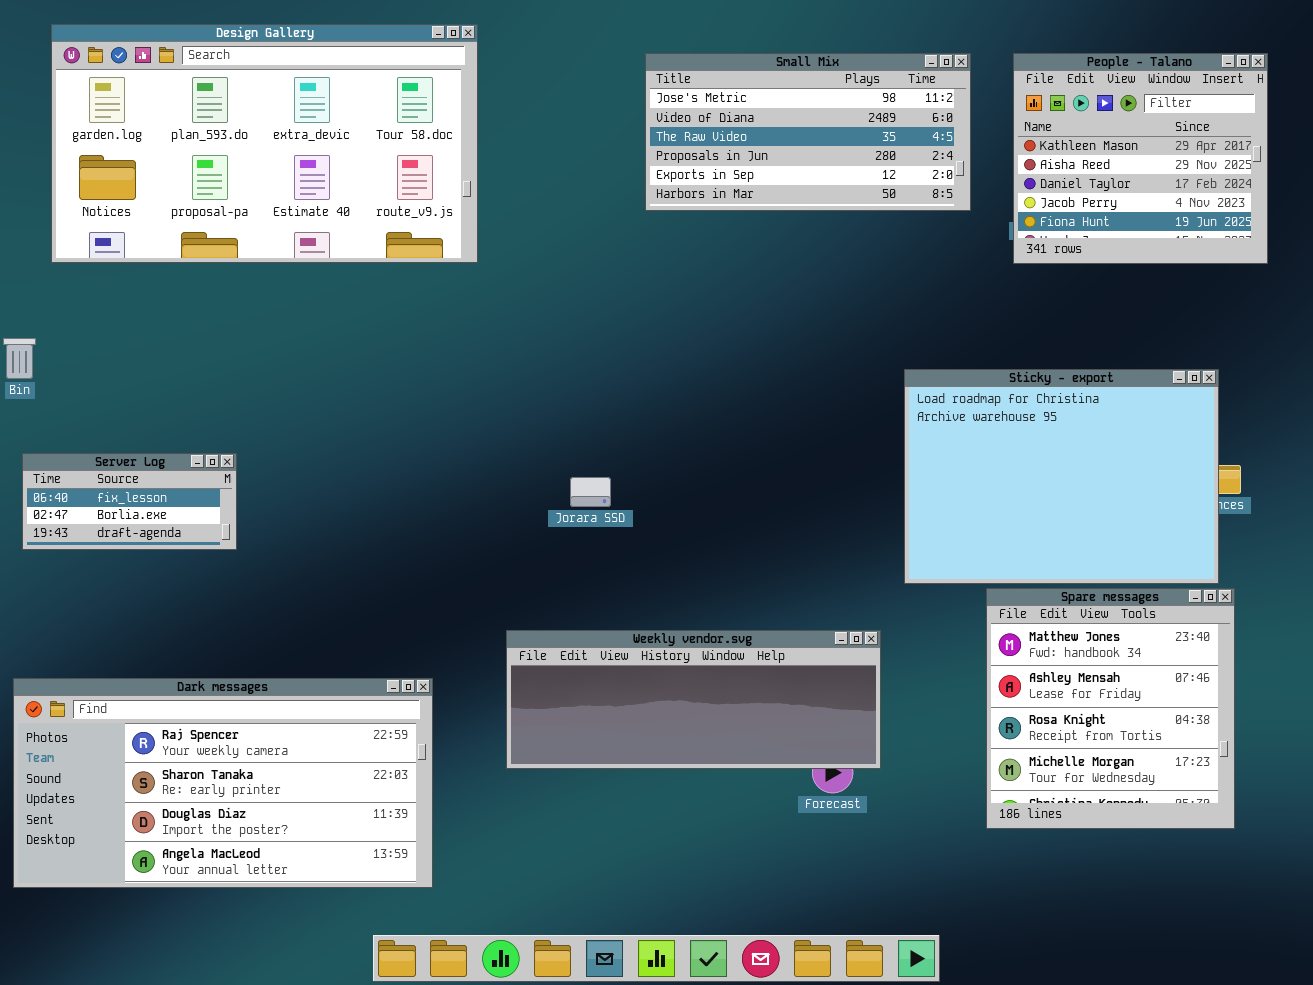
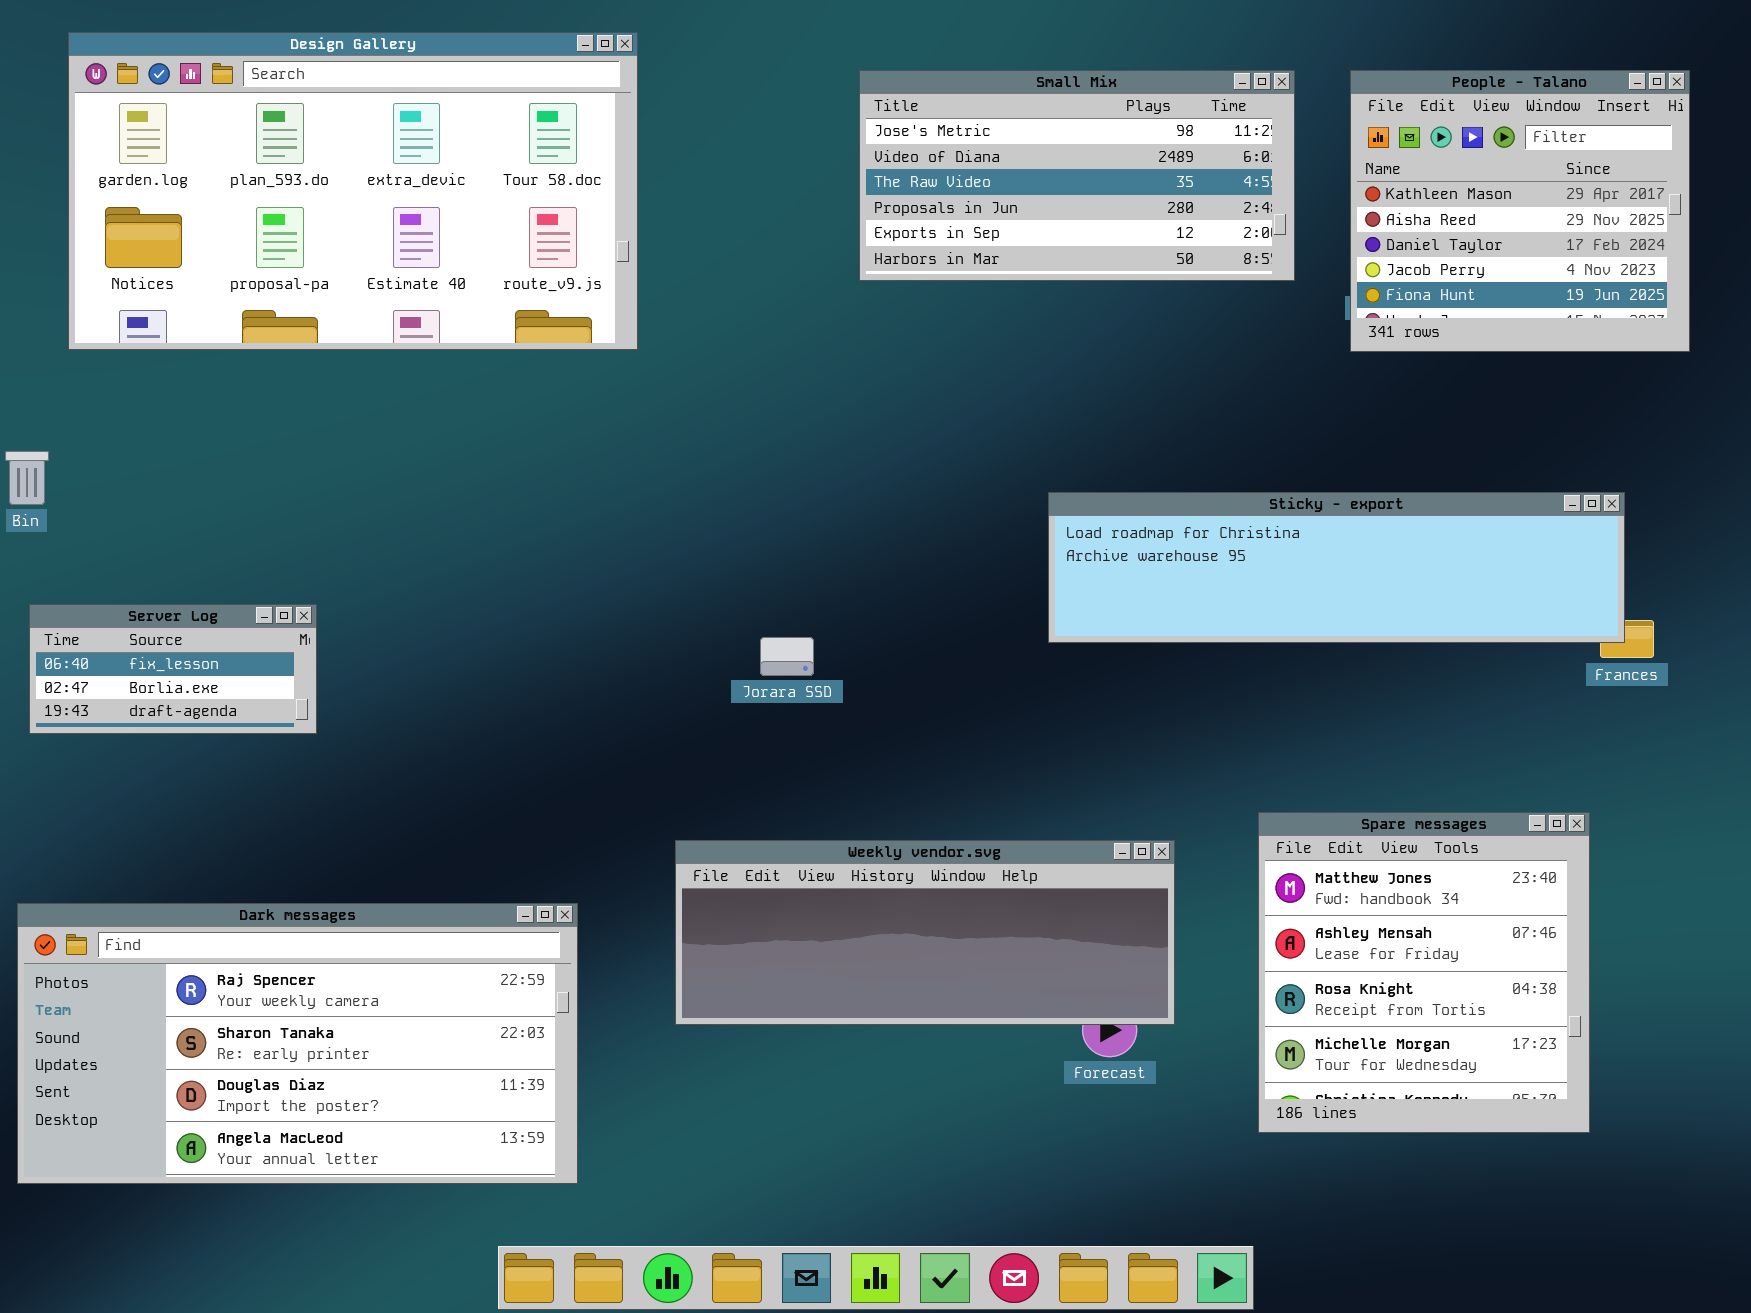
Sticky - export: [904,369,1219,584] -> [1048,492,1625,643], resized
Spare messages: [986,588,1235,829] -> [1258,812,1590,1133], moved

